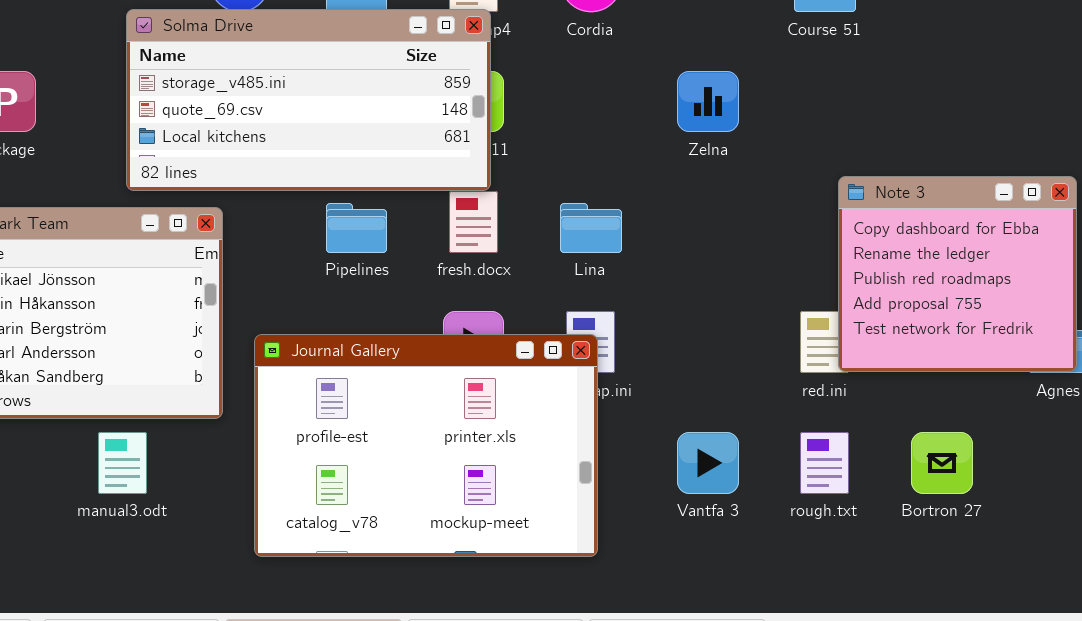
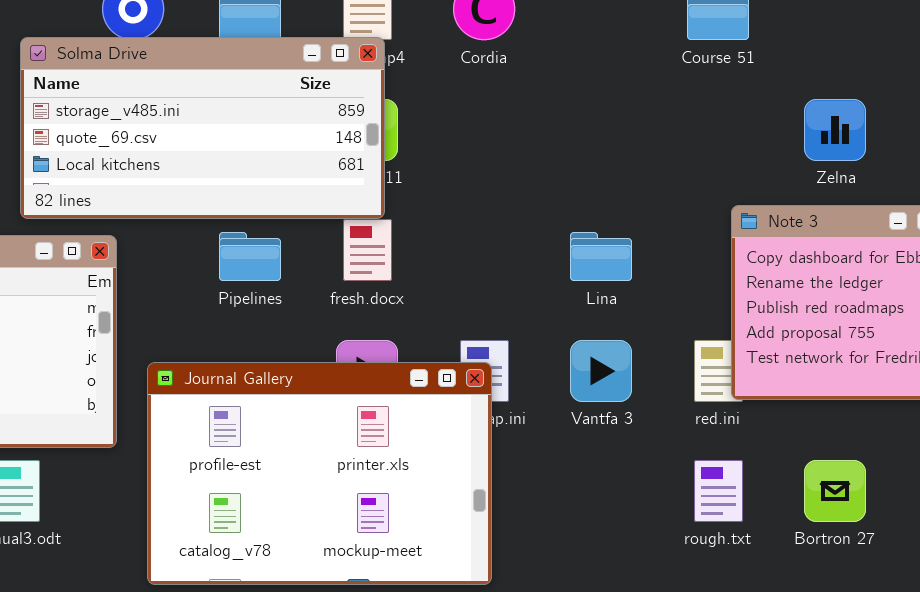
Zelna: [677,71,739,132] -> [804,99,866,161], moved
Lina: [560,203,622,253] -> [570,232,632,281], moved
Vantfa 3: [677,432,739,494] -> [570,340,632,402], moved

